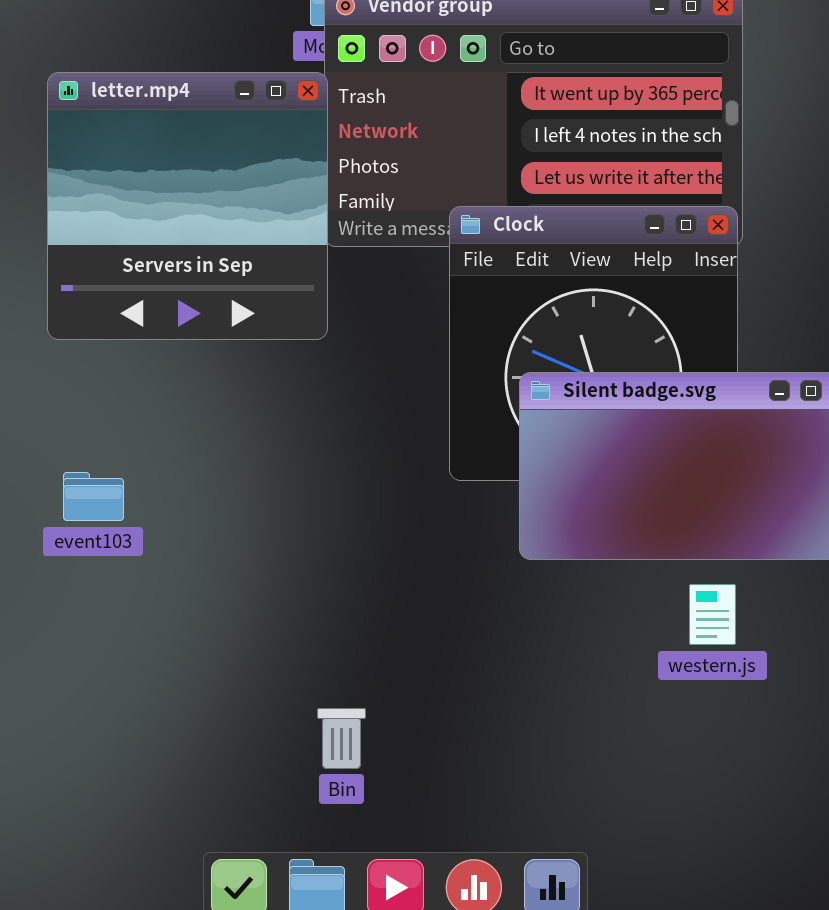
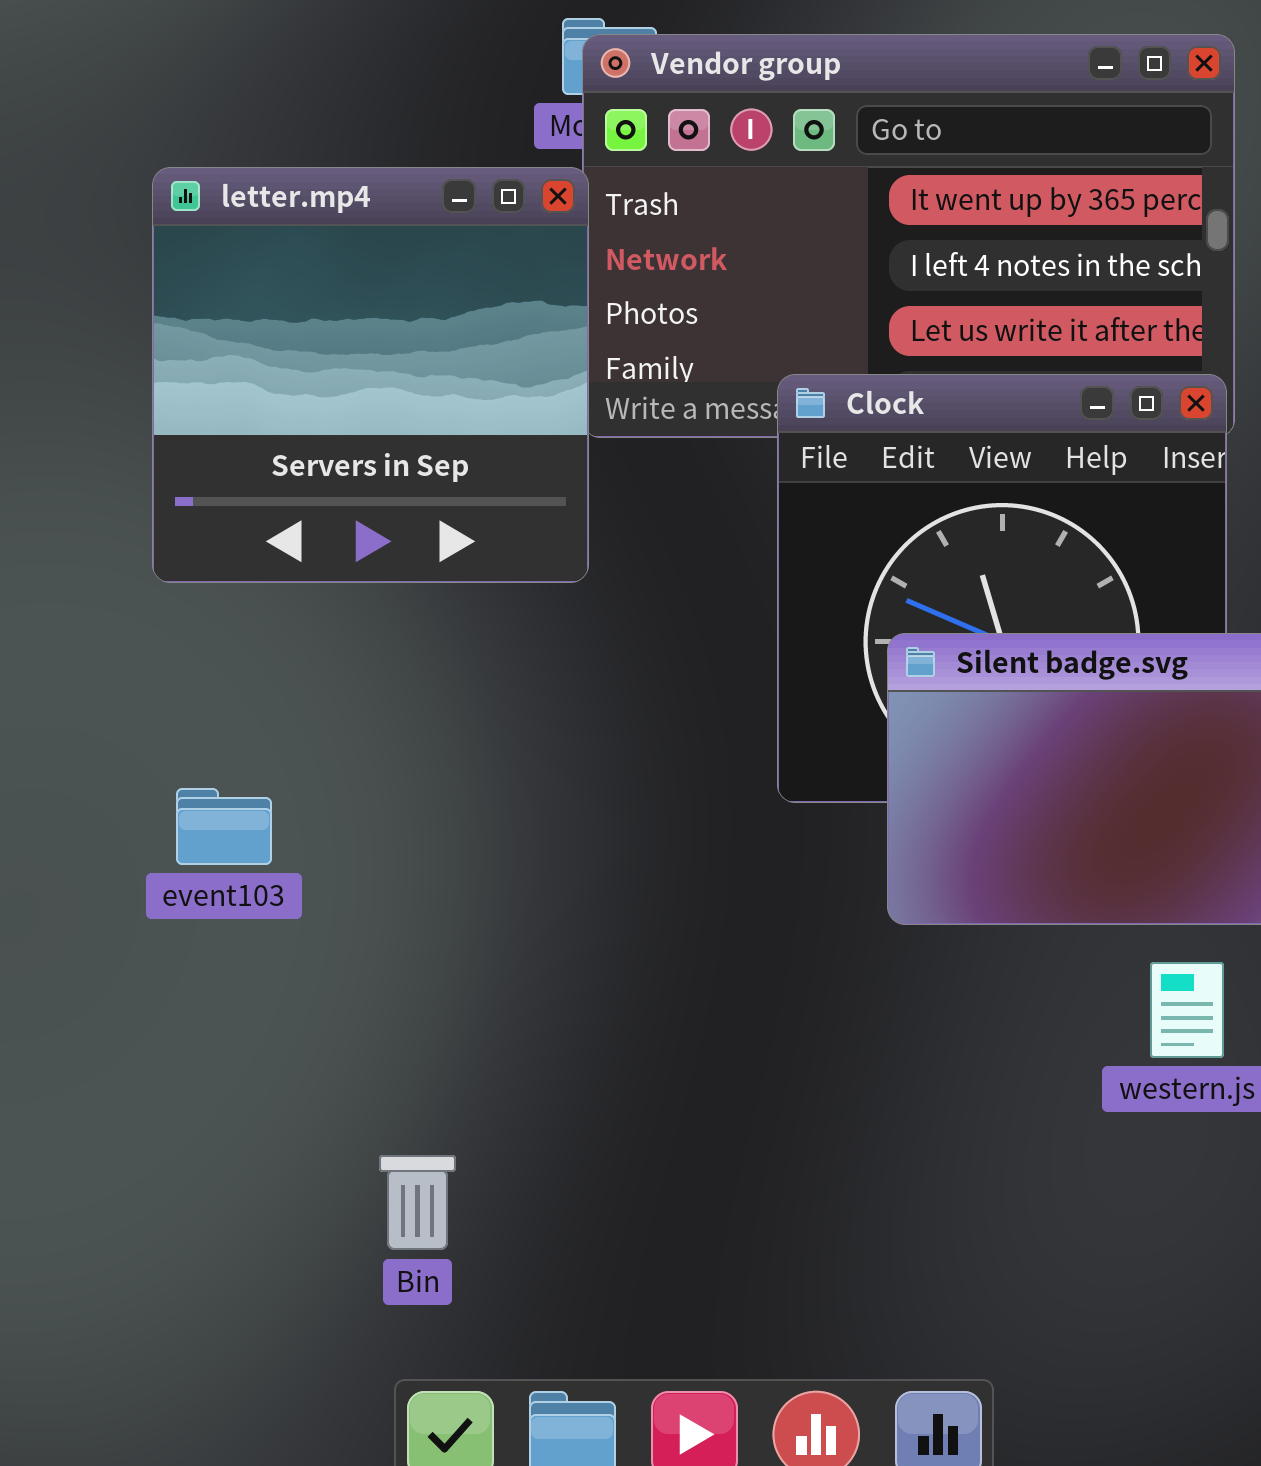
Bin: [317,708,366,769] -> [379,1155,456,1250], moved

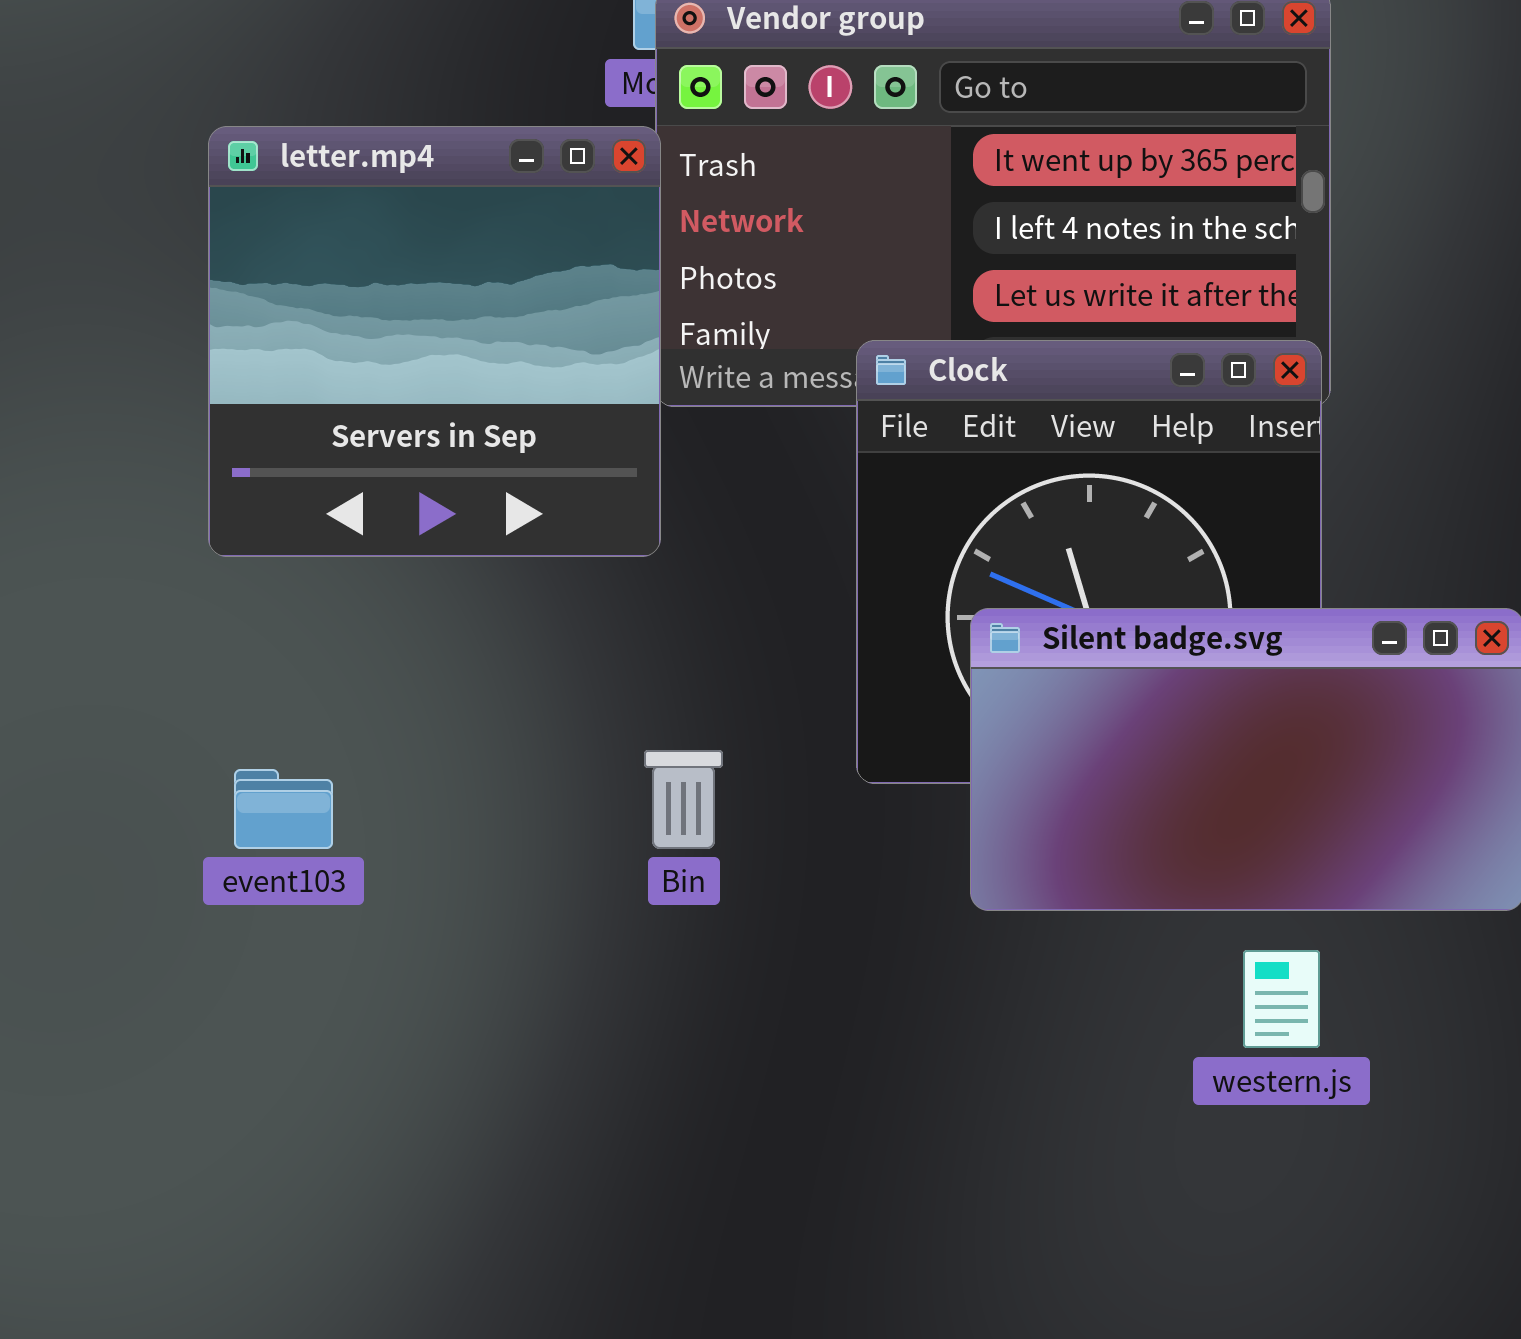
Bin: [379,1155,456,1250] -> [644,750,723,849], moved

